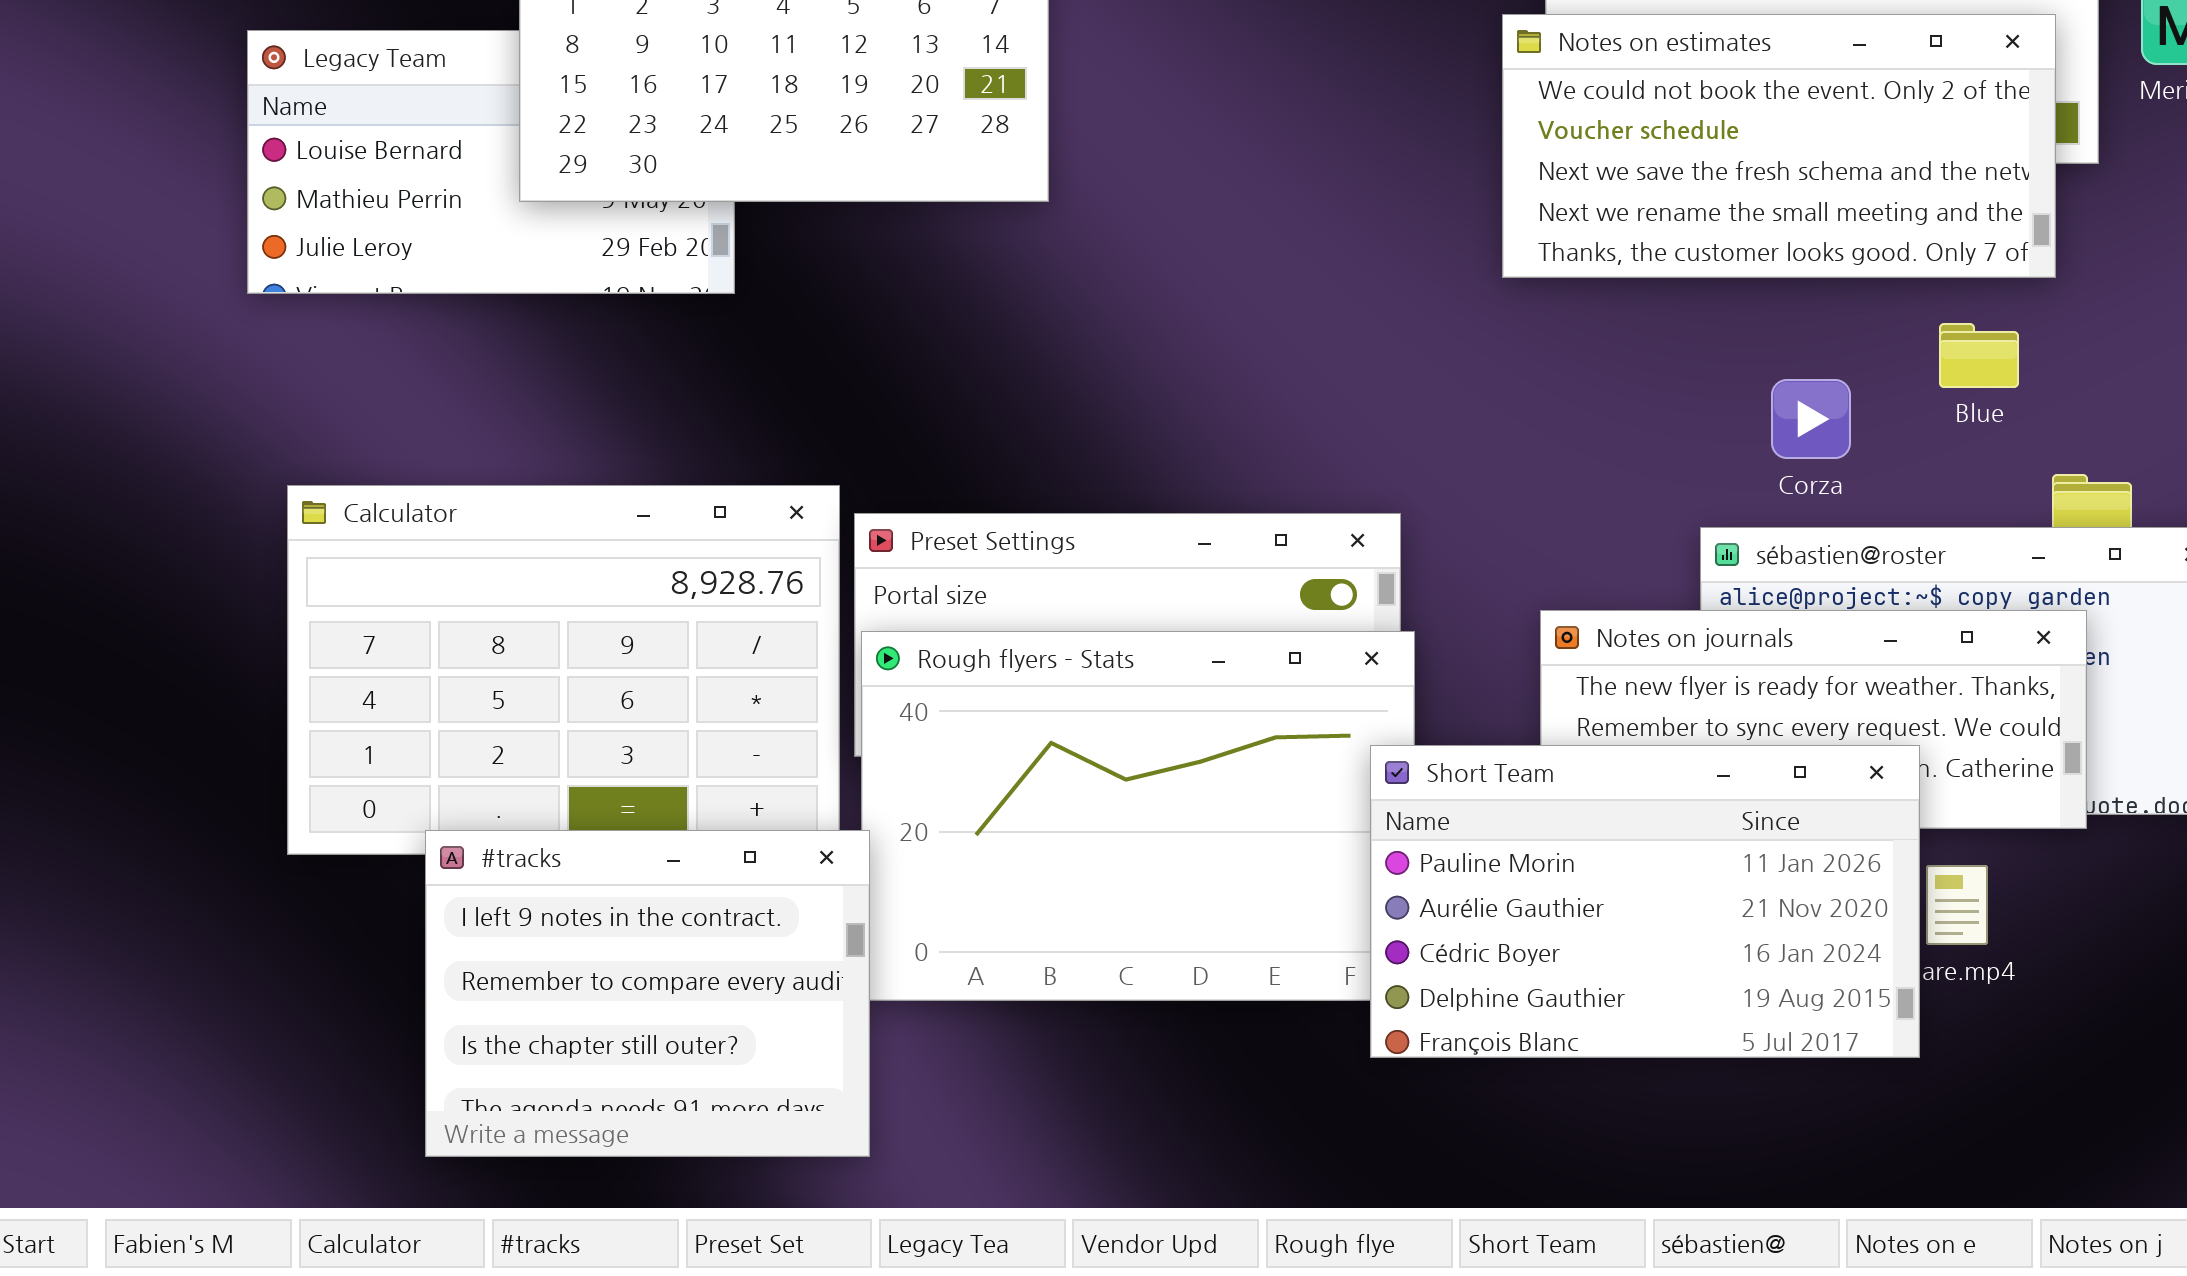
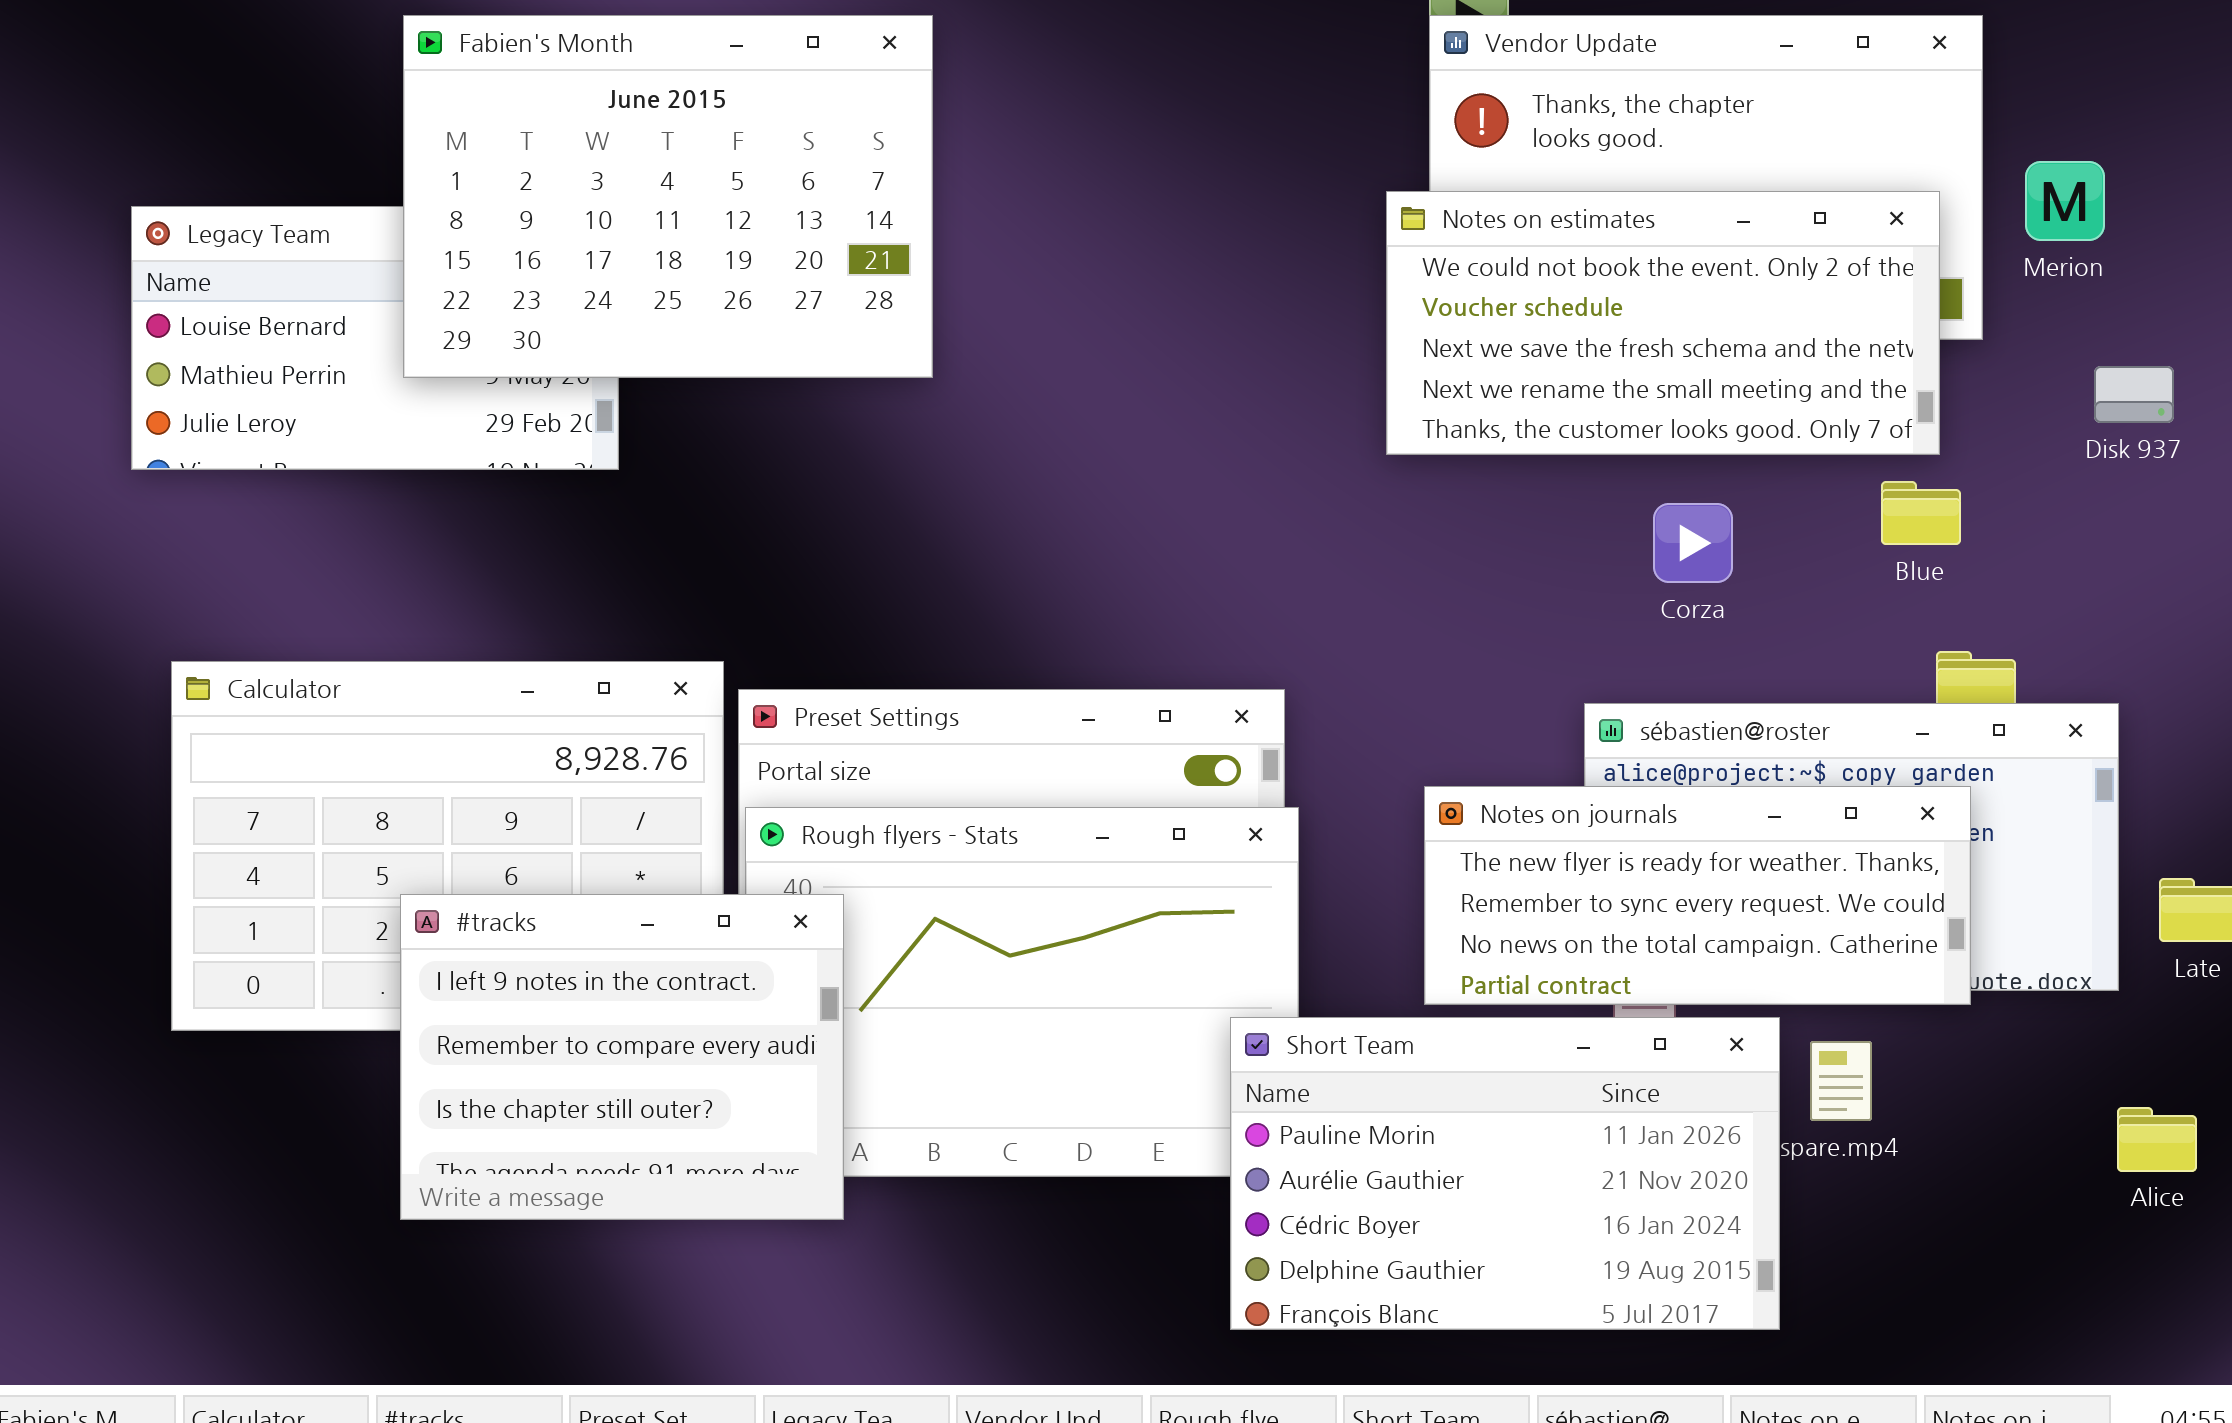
Blue: [1939,323,2019,388] -> [1881,481,1961,545], moved
Corza: [1771,379,1851,459] -> [1653,503,1733,583], moved
Short Team: [1370,745,1920,1058] -> [1230,1017,1780,1330], moved
#tracks: [425,830,870,1157] -> [400,894,844,1220], moved

